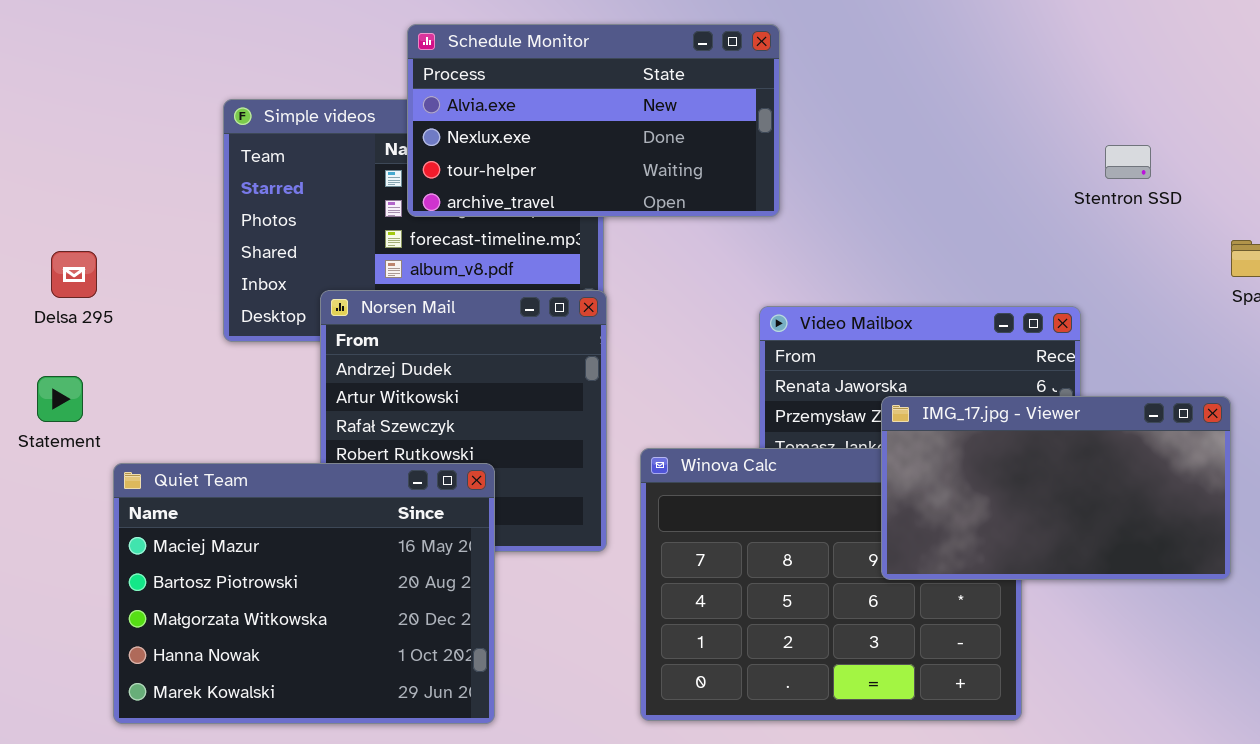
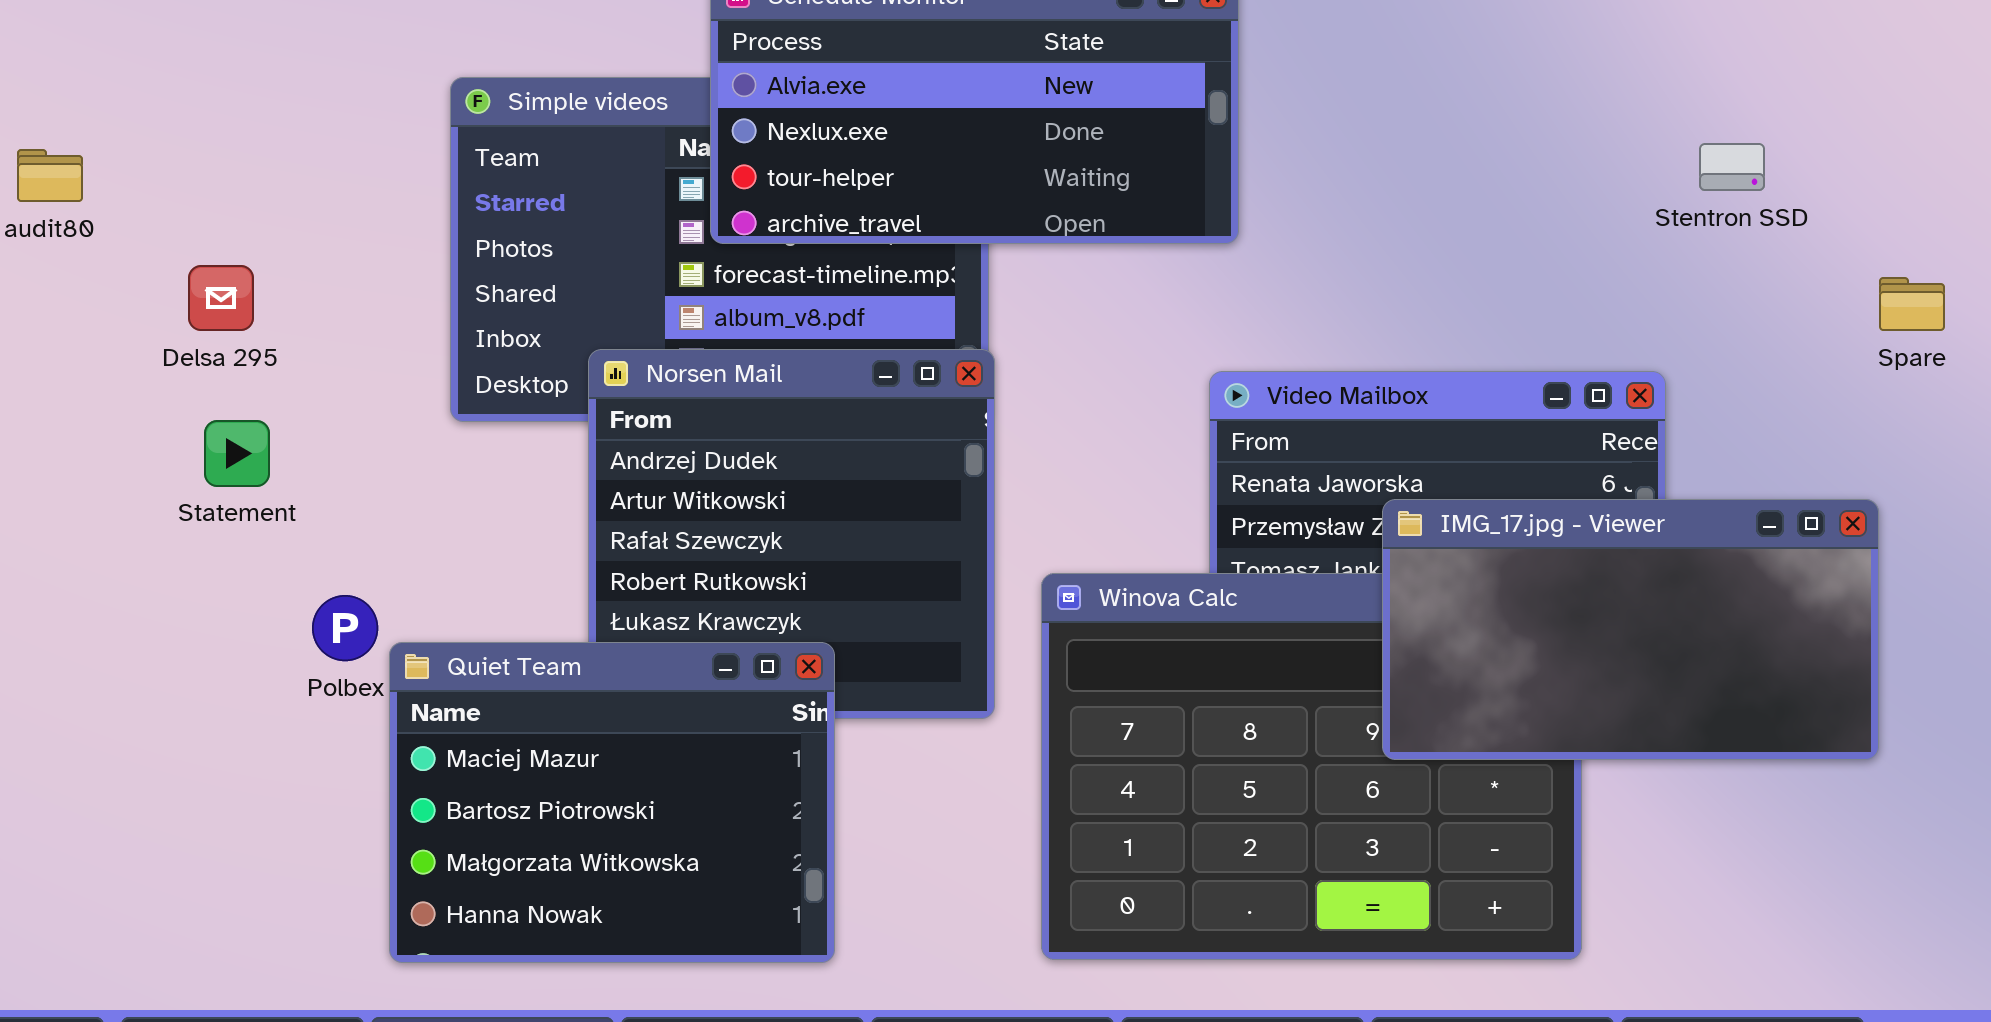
Delsa 295: [51,251,97,298] -> [188,265,254,331], moved
Statement: [37,376,83,422] -> [204,420,270,487], moved
Quiet Team: [113,463,495,724] -> [389,642,835,963], resized

